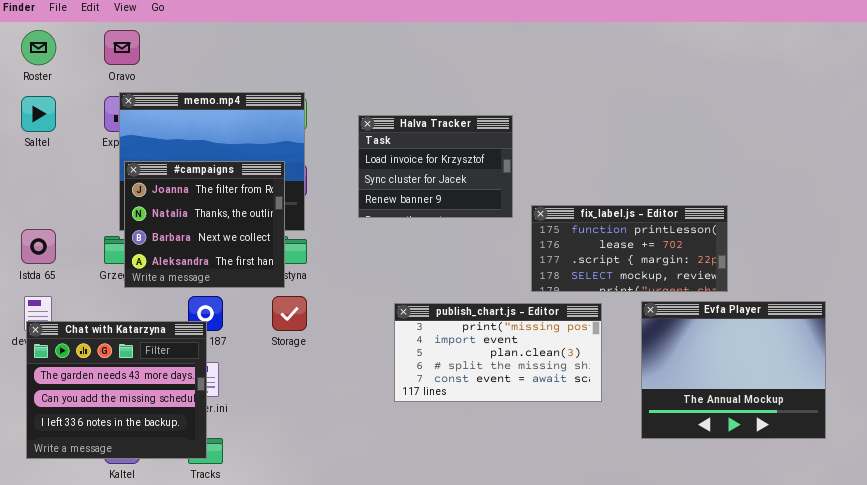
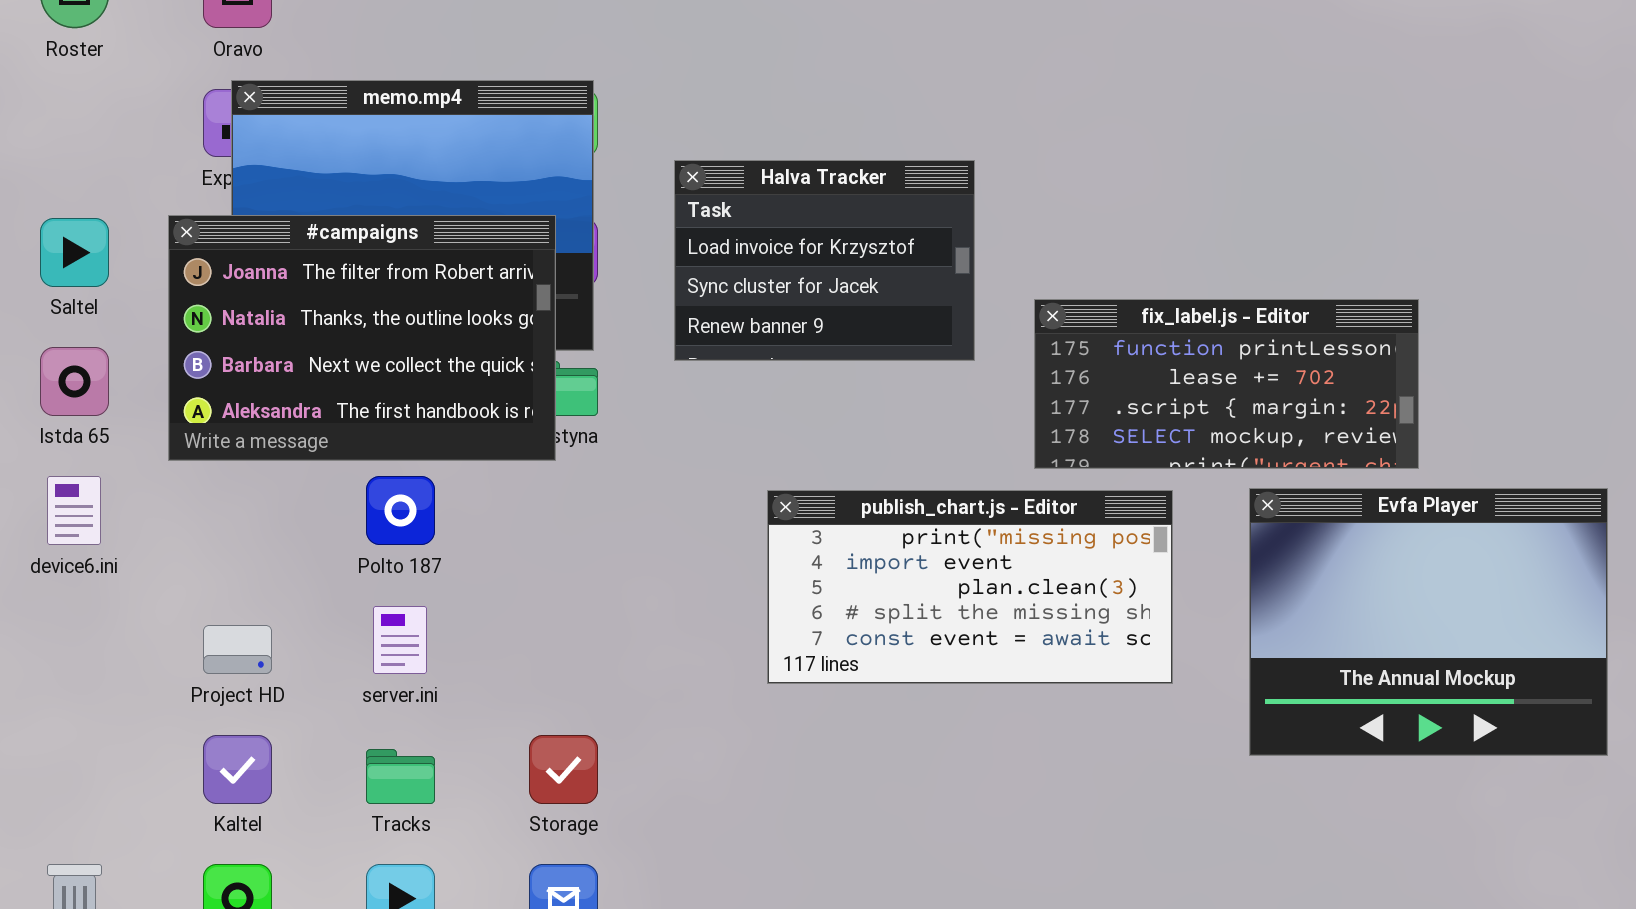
Saltel: [21,96,56,132] -> [40,218,109,287], moved
Halva Tracker: [358,115,513,218] -> [674,160,975,361], moved
#campaigns: [124,161,285,288] -> [168,215,556,461], resized
Storage: [272,296,307,331] -> [529,735,598,804], moved
Chat with Katarzyna: [26,321,207,459] -> none, closed

